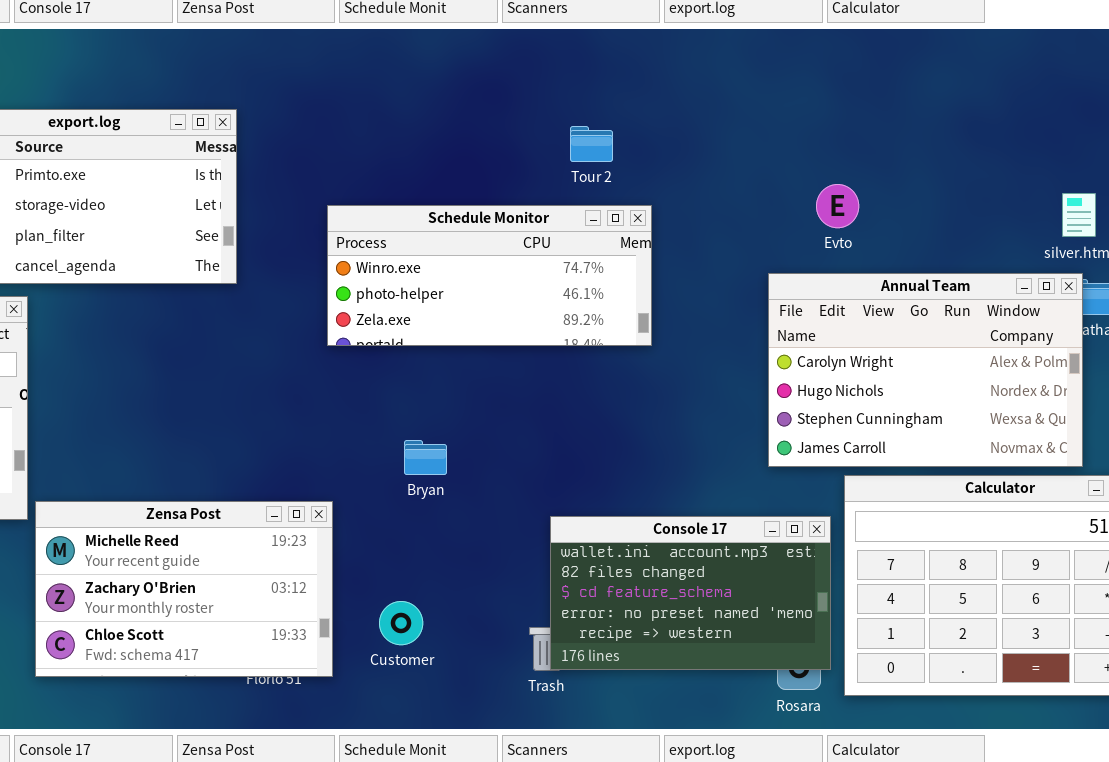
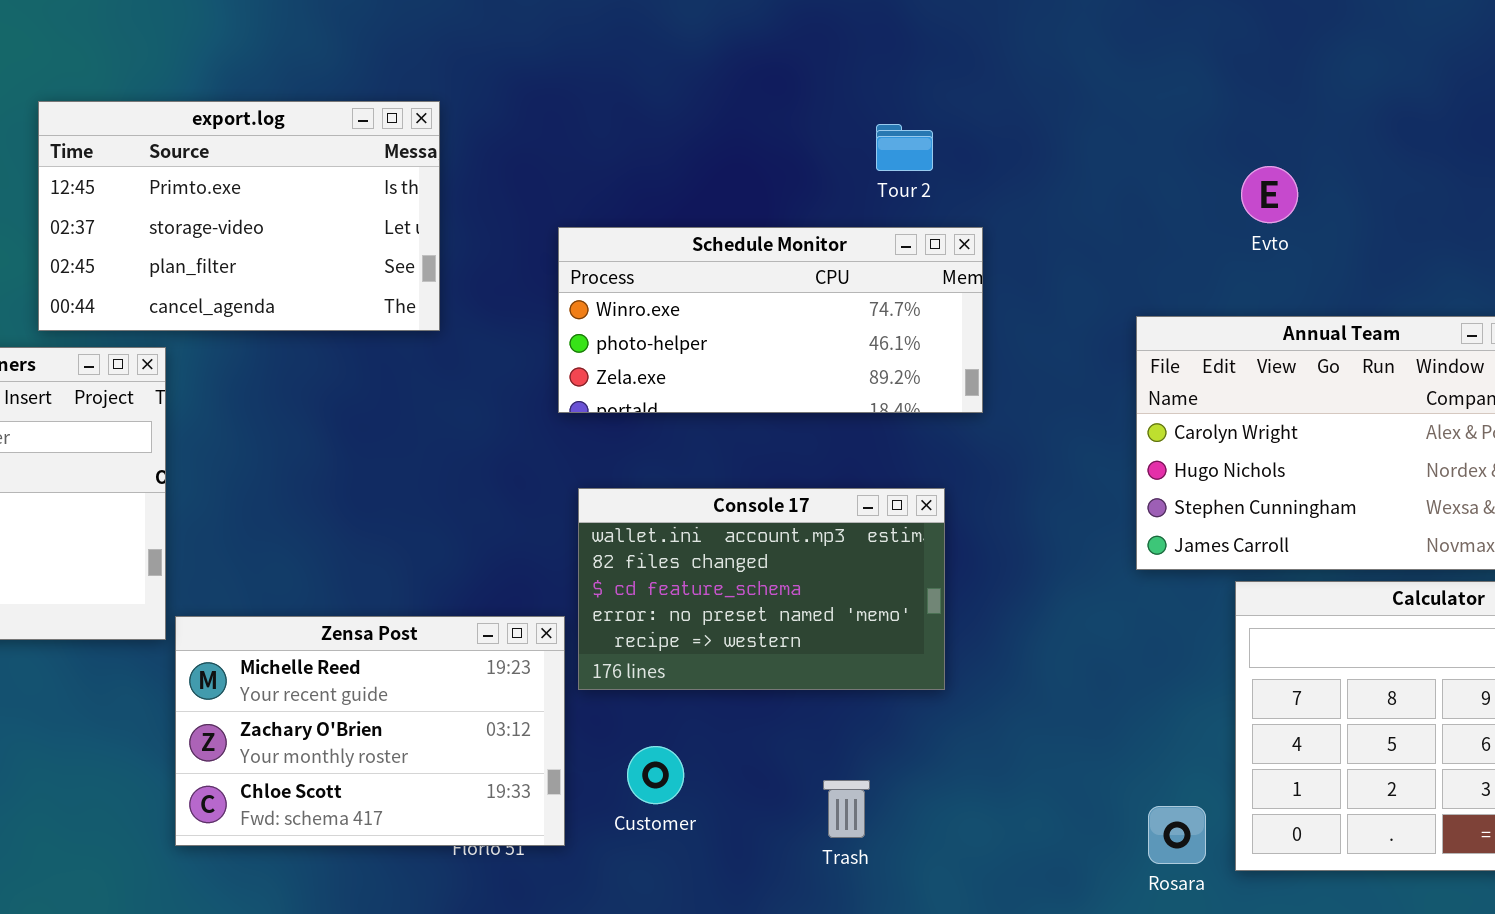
Evto: [816,184,859,228] -> [1241,166,1298,223], moved
Console 17: [550,516,831,670] -> [578,488,945,690], moved

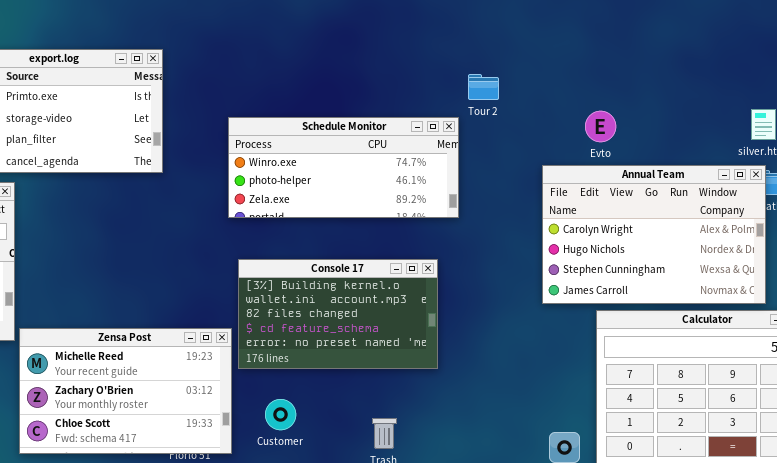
Tour 2: [876,124,933,171] -> [468,74,499,100], moved
Evto: [1241,166,1298,223] -> [585,111,616,142], moved
Console 17: [578,488,945,690] -> [238,259,438,369], scrolled up 1 row

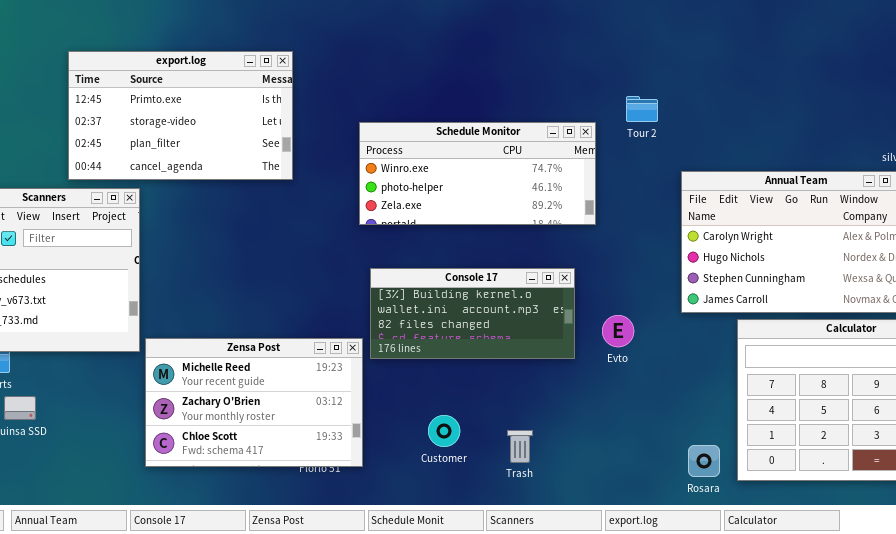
Tour 2: [468,74,499,100] -> [626,96,658,122], moved
Evto: [585,111,616,142] -> [602,315,634,347], moved
Console 17: [238,259,438,369] -> [370,268,575,359], resized
Customer: [265,399,296,430] -> [428,415,460,447], moved

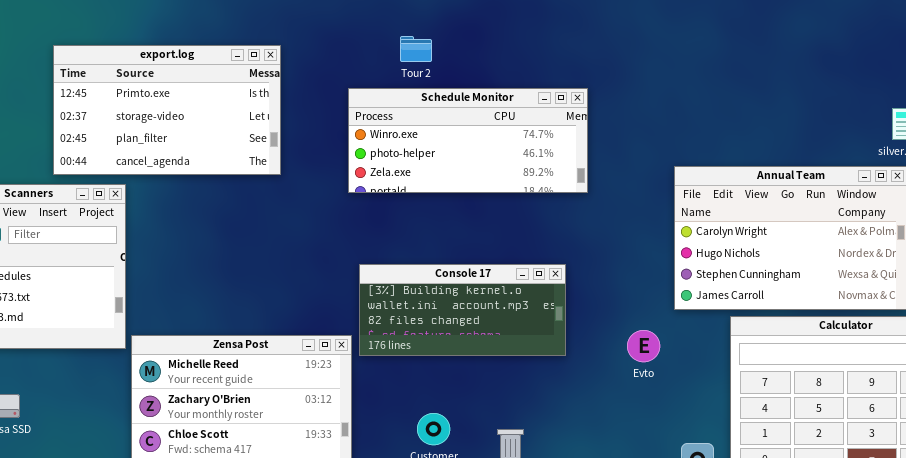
Tour 2: [626,96,658,122] -> [400,36,432,62], moved
Schedule Monitor: [359,122,596,225] -> [348,88,588,193], moved
Evto: [602,315,634,347] -> [627,330,660,362], moved

